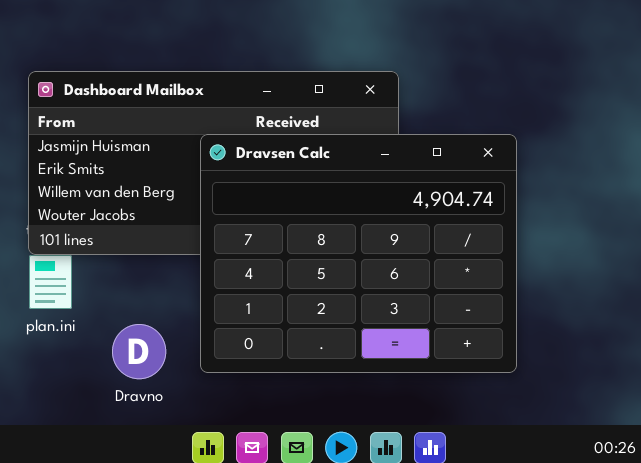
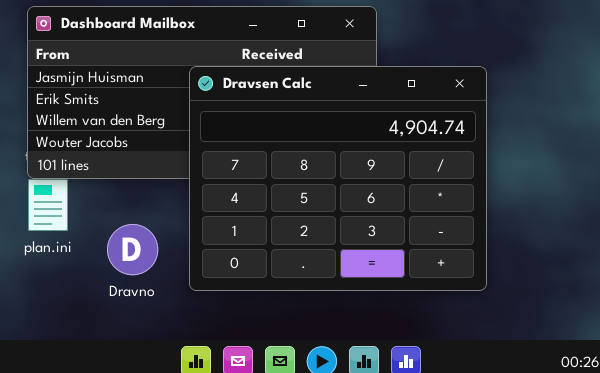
Dravno: [112,324,166,379] -> [107,224,158,275], moved

